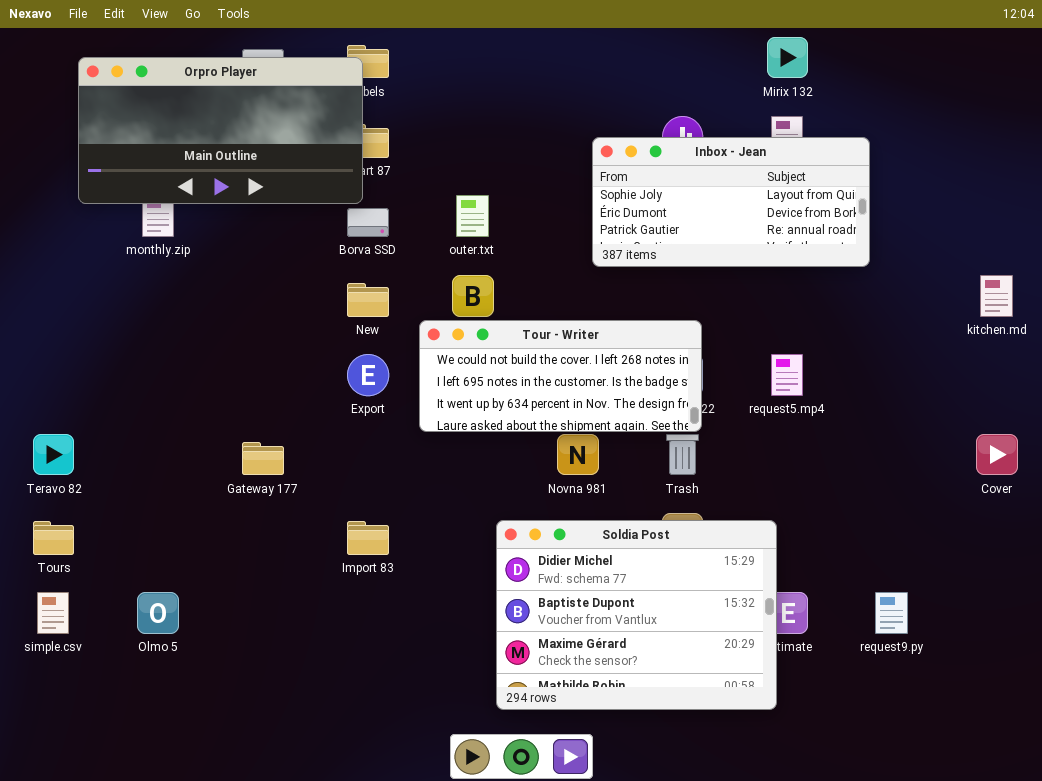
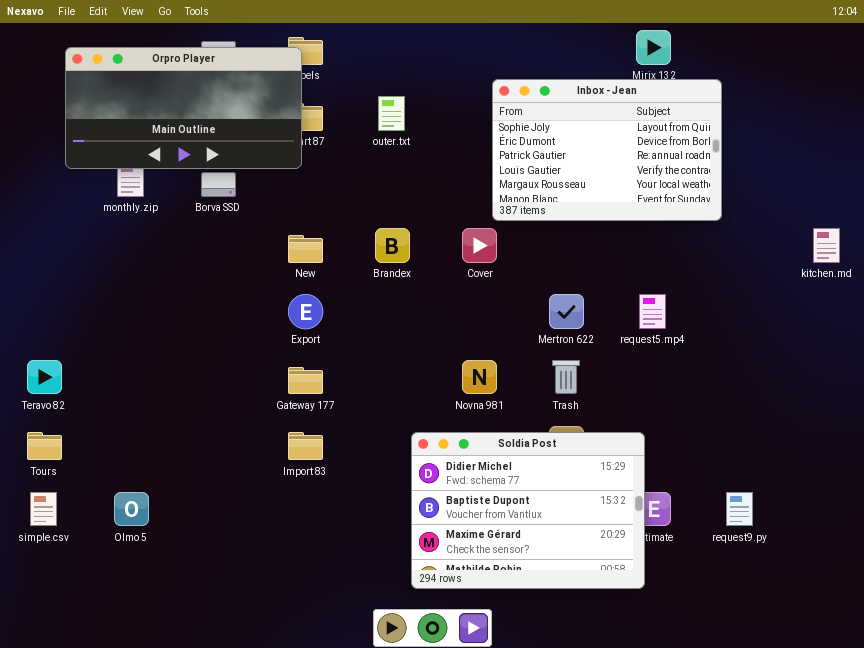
Inbox - Jean: [592,137,870,267] -> [492,79,722,221], resized
outer.txt: [456,195,489,237] -> [378,96,405,131], moved
Borva SSD: [347,208,389,237] -> [201,172,236,197], moved
Tour - Writer: [419,320,702,432] -> none, closed
Cover: [976,434,1018,475] -> [462,228,497,263], moved
Gateway 177: [242,442,284,475] -> [288,367,323,394], moved

